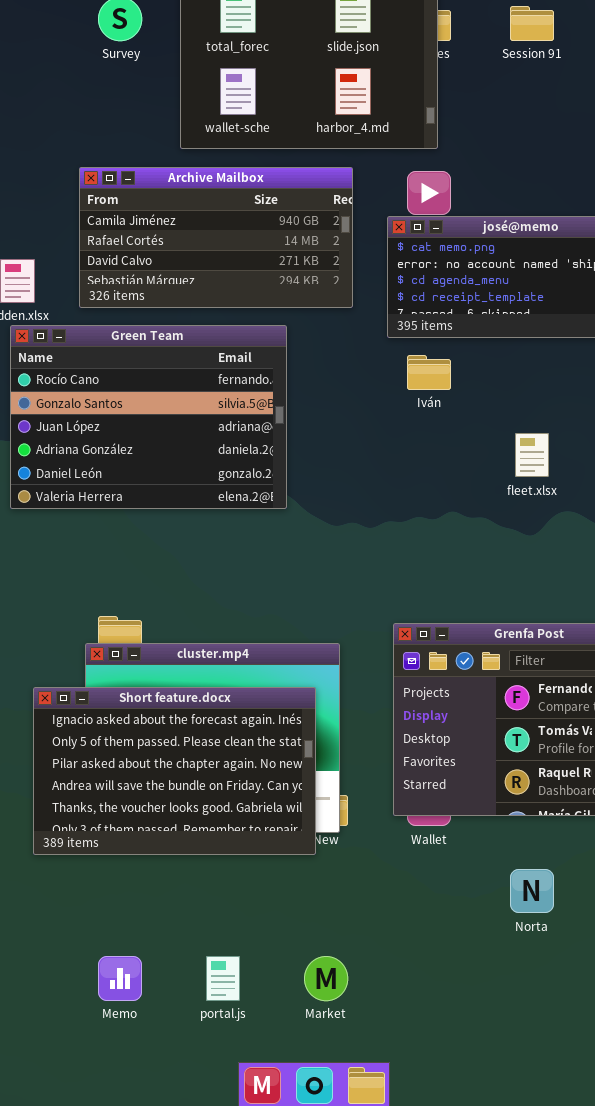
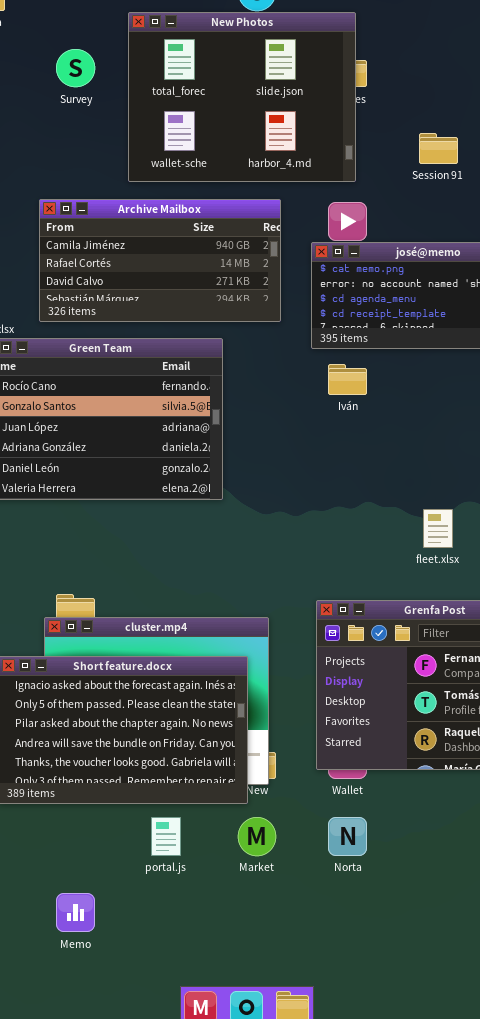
Session 91: [510,6,554,41] -> [419,133,458,164], moved
fleet.xlsx: [515,433,549,477] -> [423,509,453,548], moved
Norta: [510,869,554,913] -> [328,817,367,856], moved
portal.js: [206,956,240,1001] -> [151,817,181,856], moved
Market: [304,956,348,1001] -> [238,817,276,856], moved

